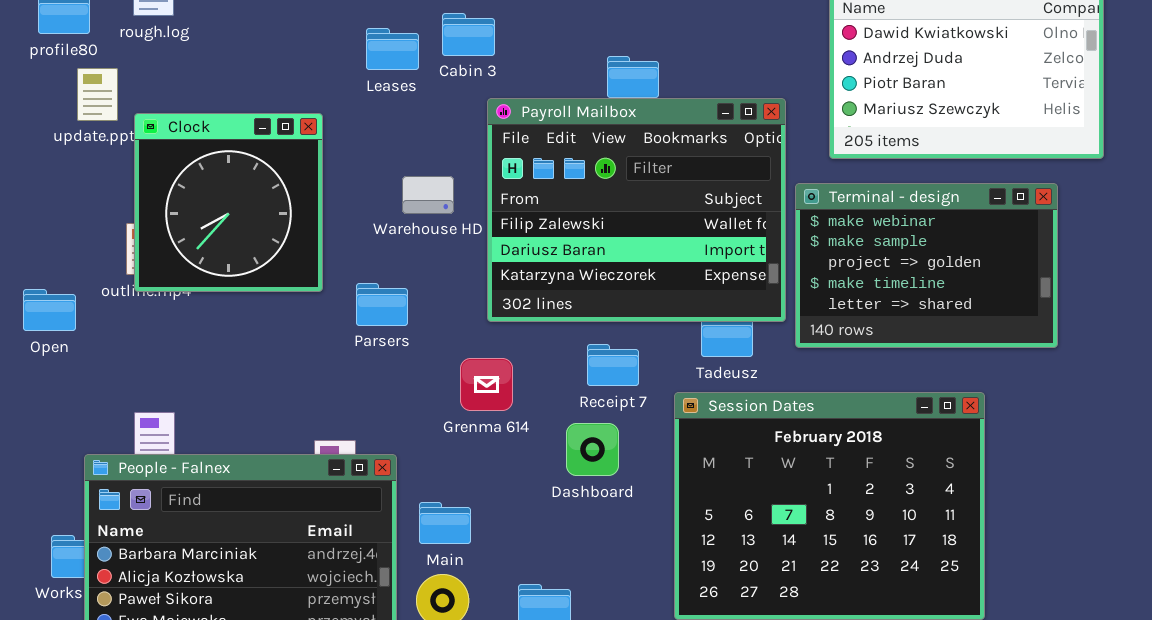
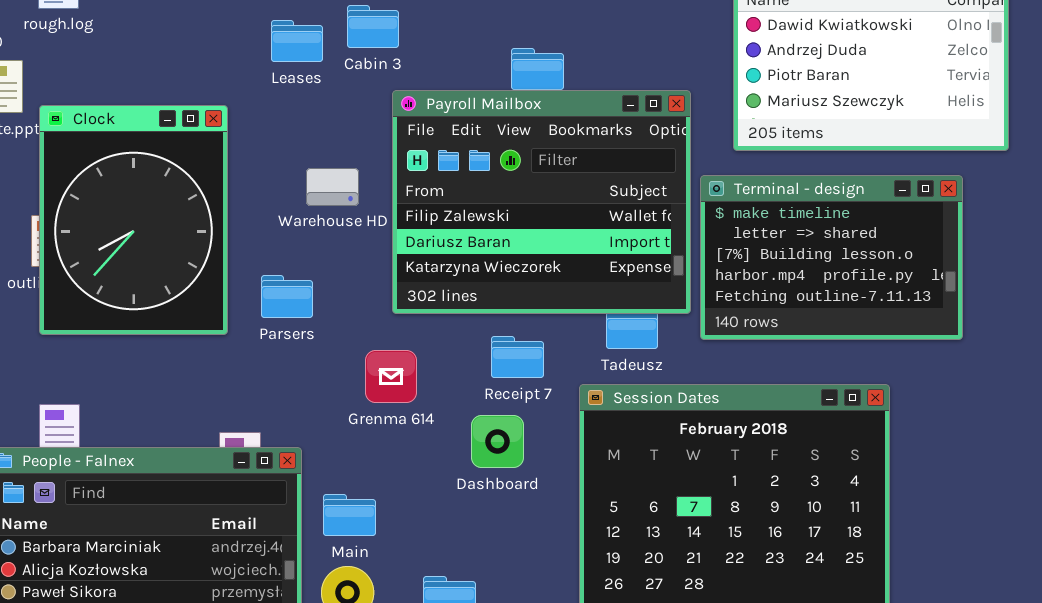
Clock: [134,113,323,292] -> [39,105,228,335], resized
Terminal - design: [795,183,1058,348] -> [700,175,963,340], scrolled down 3 rows

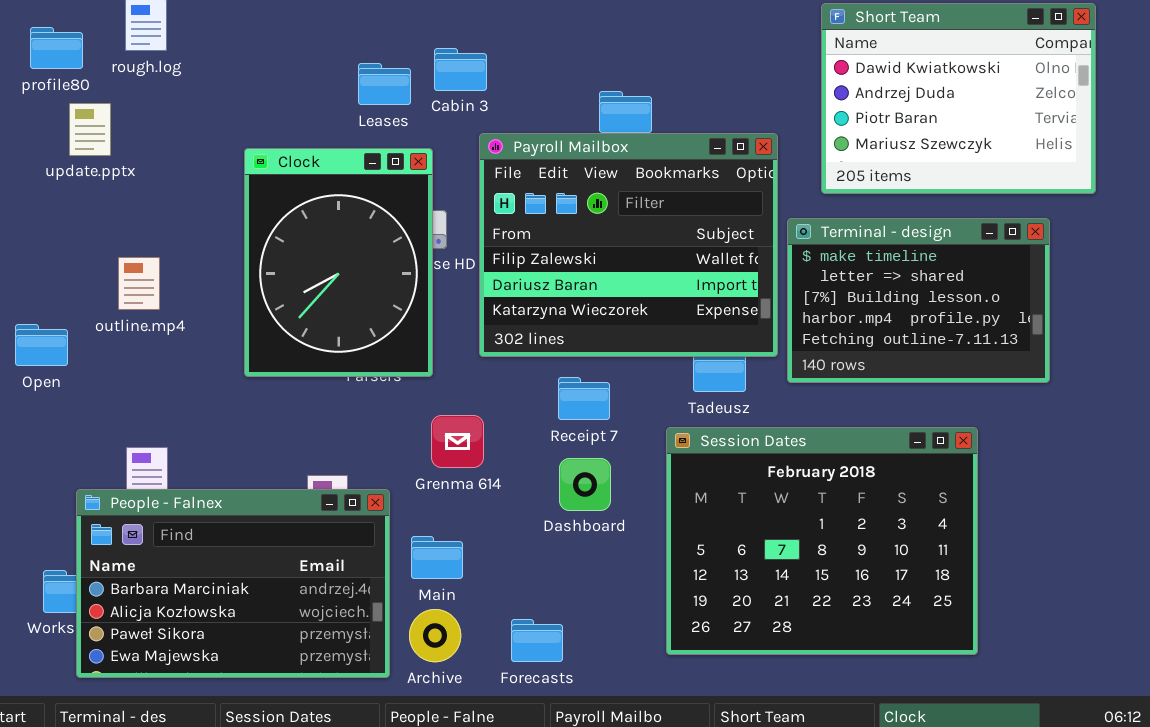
Clock: [39,105,228,335] -> [244,148,433,377], moved
Receipt 7: [491,336,544,378] -> [558,377,610,420], moved
Grenma 614: [365,350,417,403] -> [431,415,484,468], moved

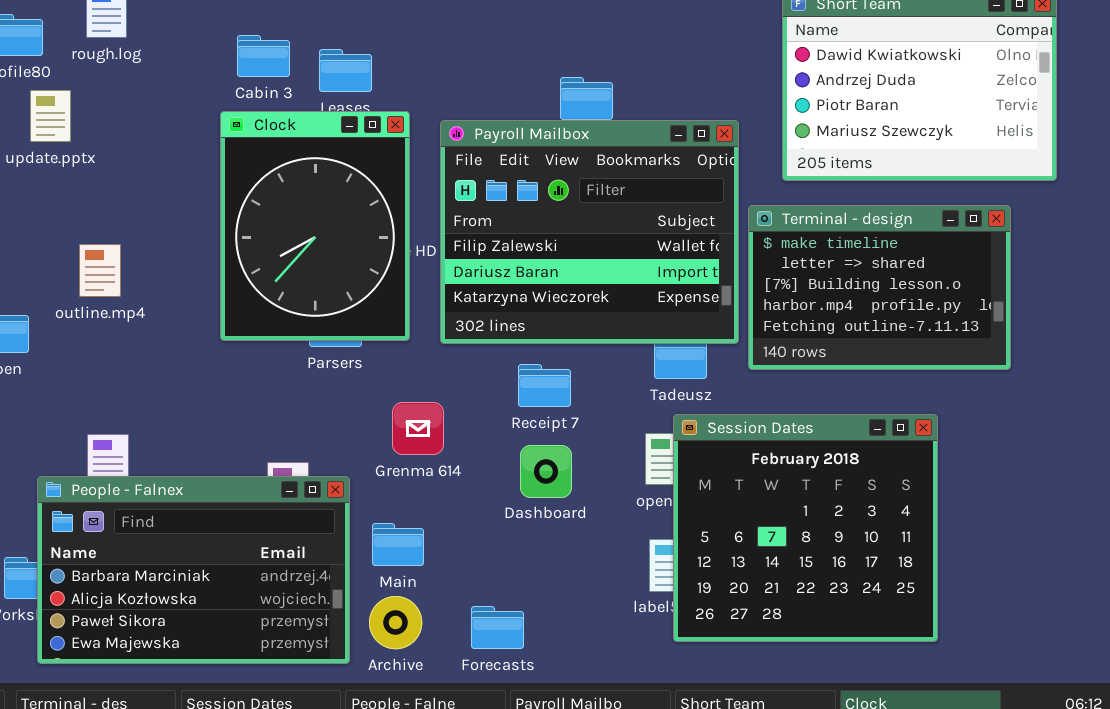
Cabin 3: [434,48,487,91] -> [237,35,290,77], moved
Clock: [244,148,433,377] -> [220,111,410,341], moved
Session Dates: [666,427,978,655] -> [673,414,938,642], resized

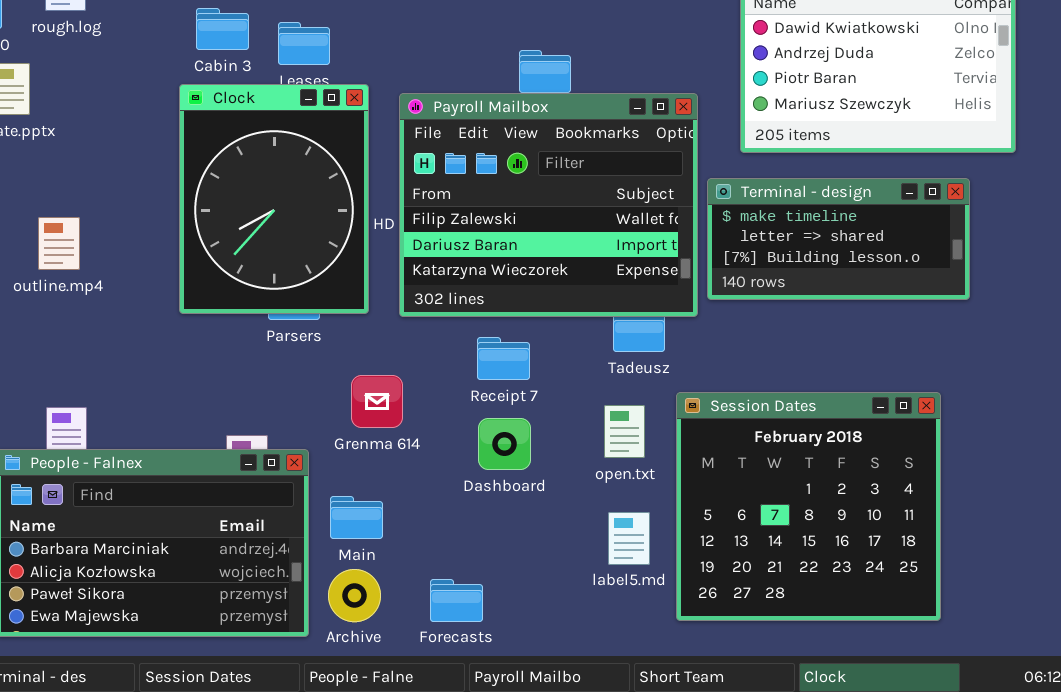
Terminal - design: [748,205,1011,370] -> [707,178,970,300], resized
Session Dates: [673,414,938,642] -> [676,392,941,621], moved

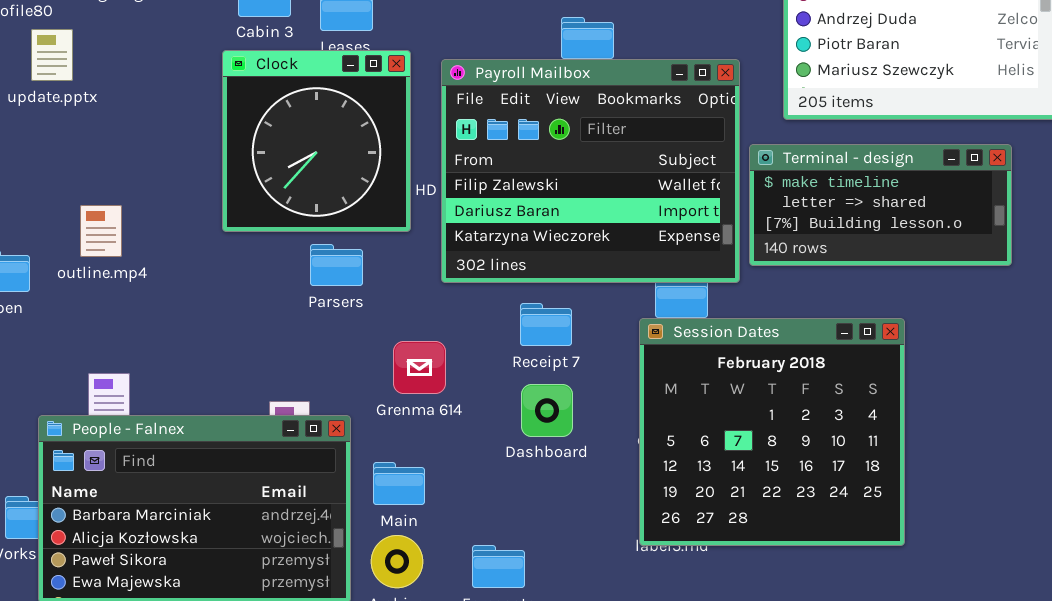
Clock: [179,84,369,314] -> [222,50,411,232], resized
outline.mp4: [38,217,80,270] -> [80,205,122,257], moved
Session Dates: [676,392,941,621] -> [639,318,905,546], moved

